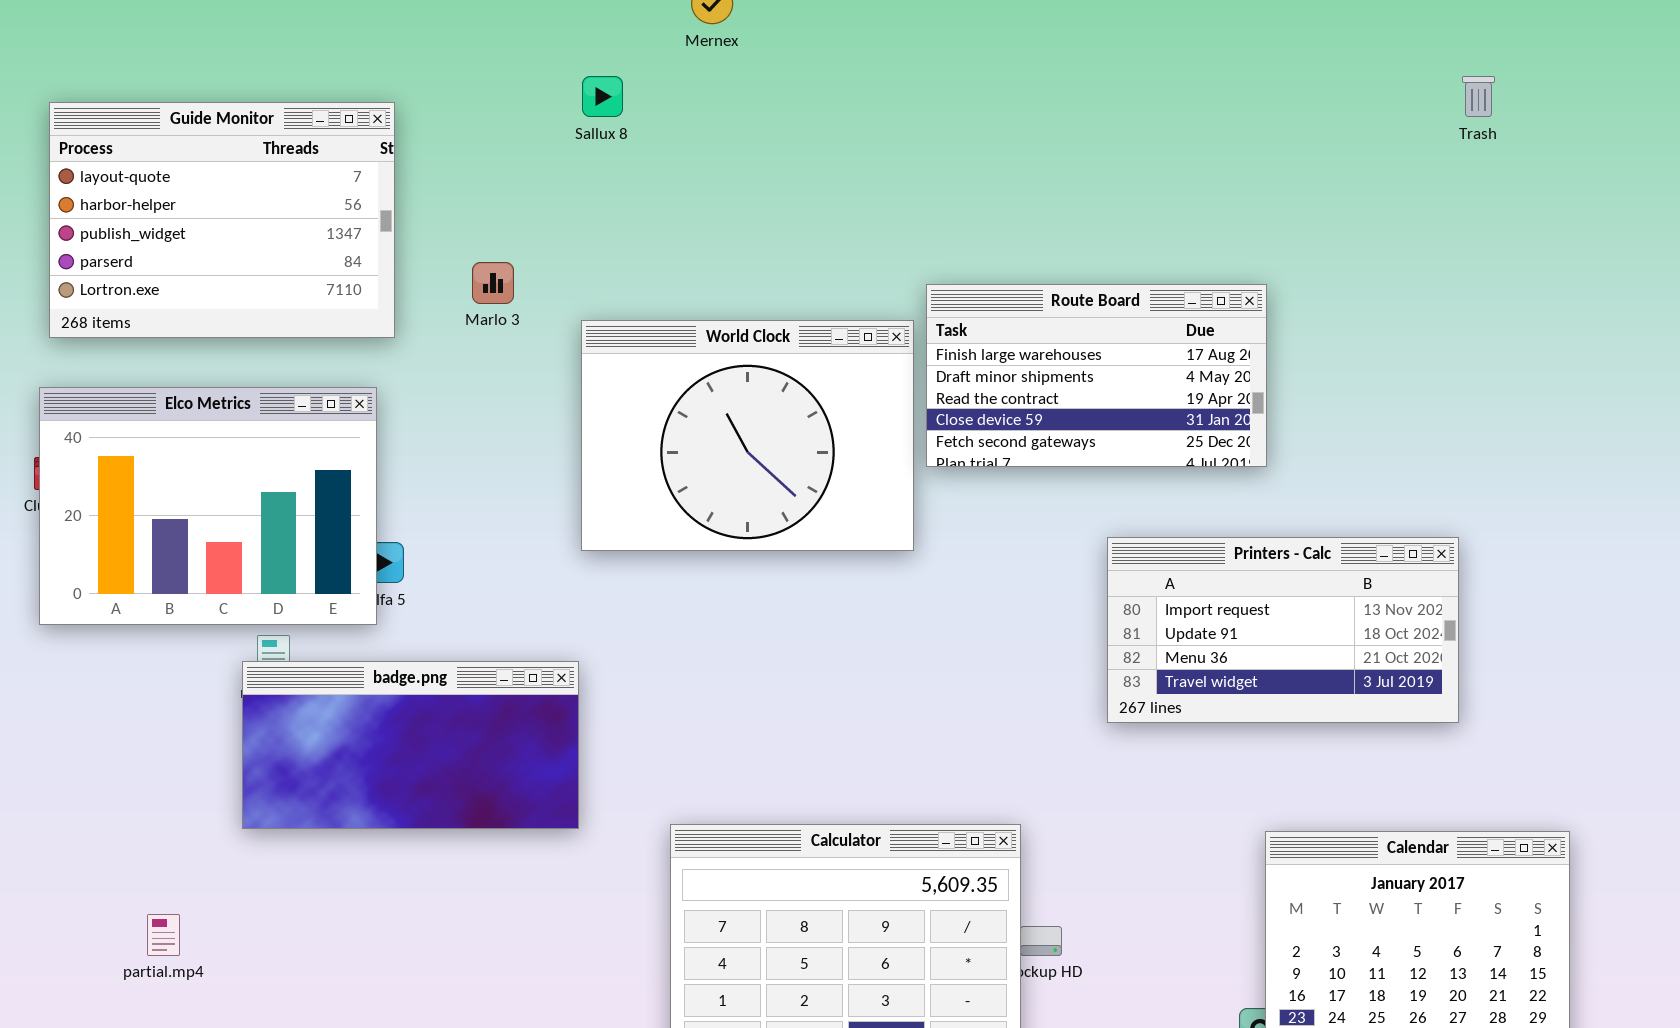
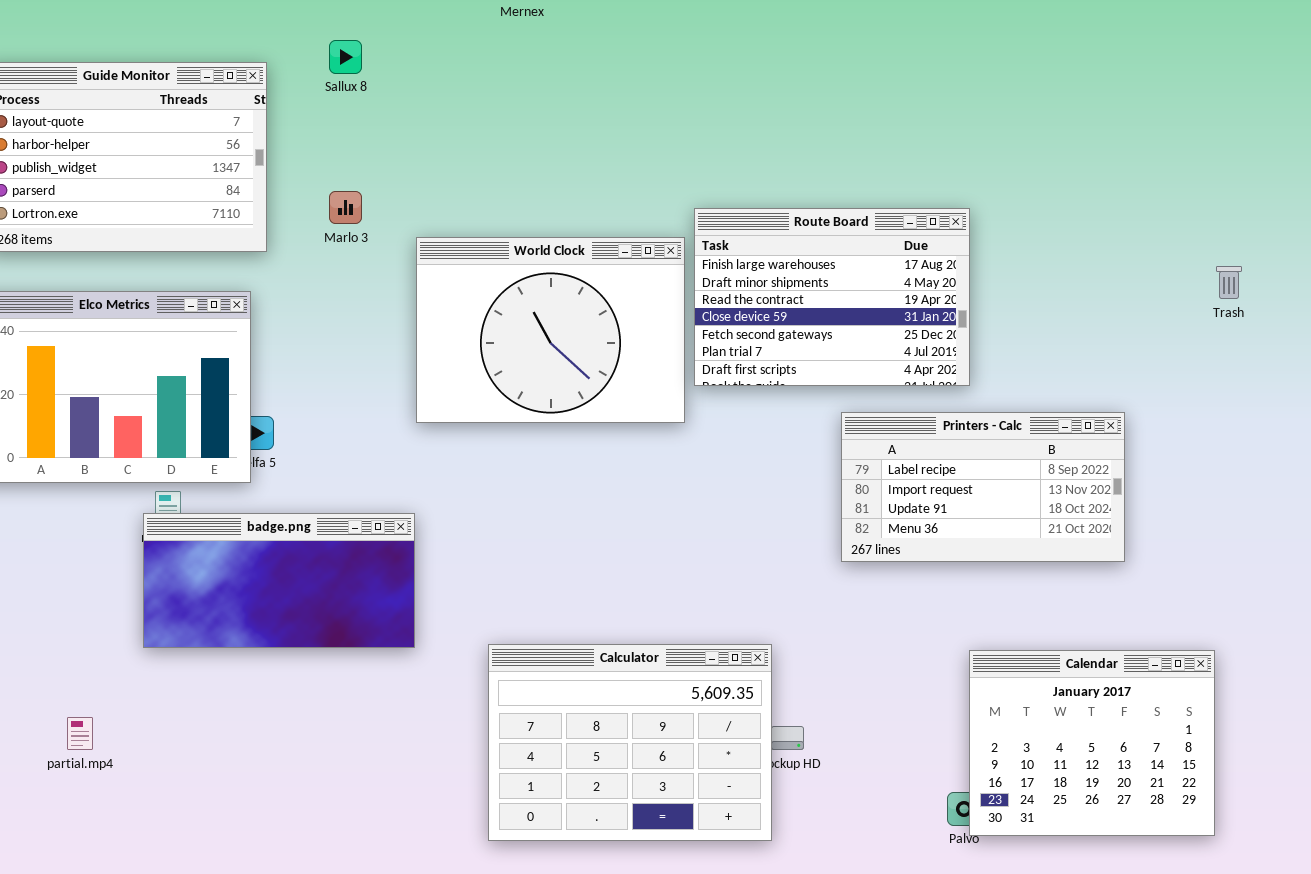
Sallux 8: [582,76,623,117] -> [329,40,362,74], moved
Trash: [1462,76,1495,117] -> [1216,266,1242,299], moved
Route Board: [926,284,1267,467] -> [694,208,970,386], resized
Printers - Calc: [1107,537,1459,723] -> [841,412,1125,562], scrolled up 1 row

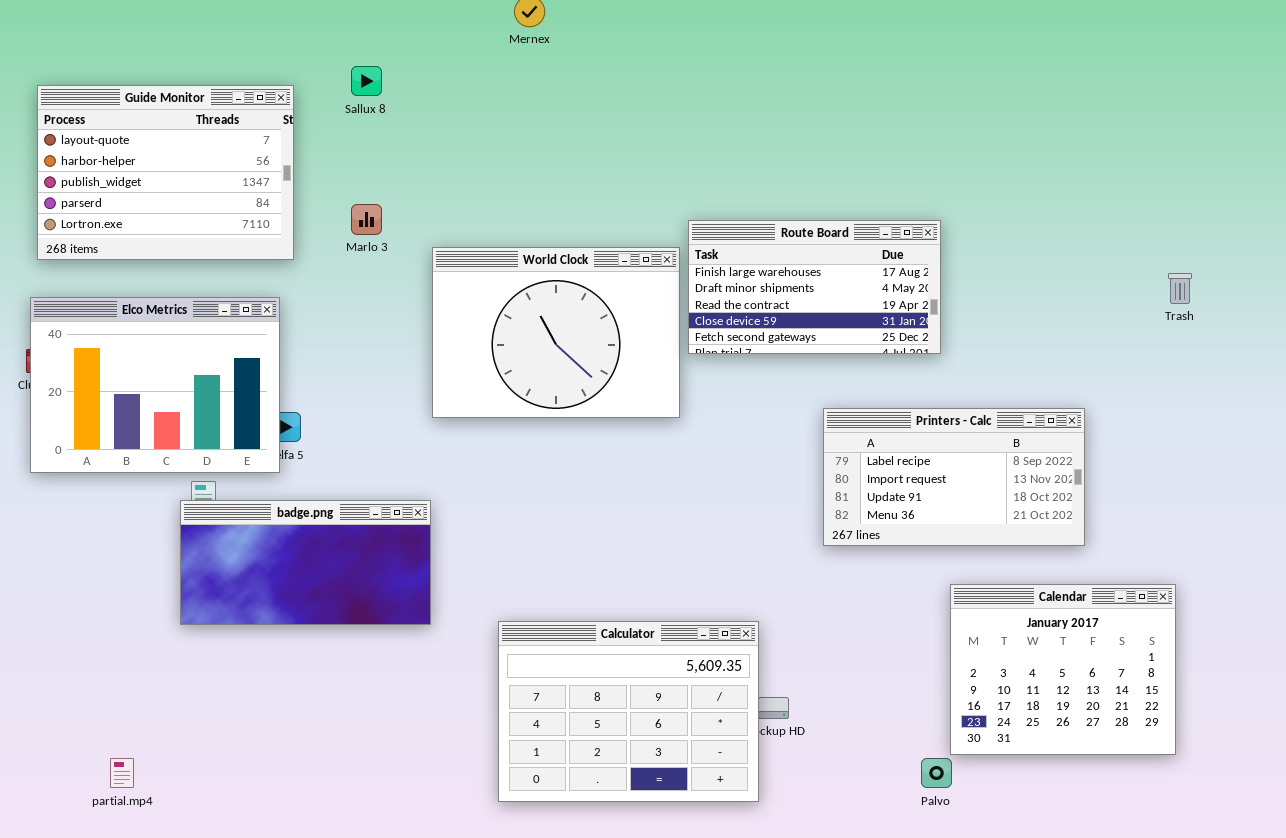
Route Board: [694,208,970,386] -> [688,220,941,354], resized
Calendar: [969,650,1215,836] -> [950,584,1176,755], moved
partial.mp4: [67,717,93,750] -> [110,758,134,788], moved

